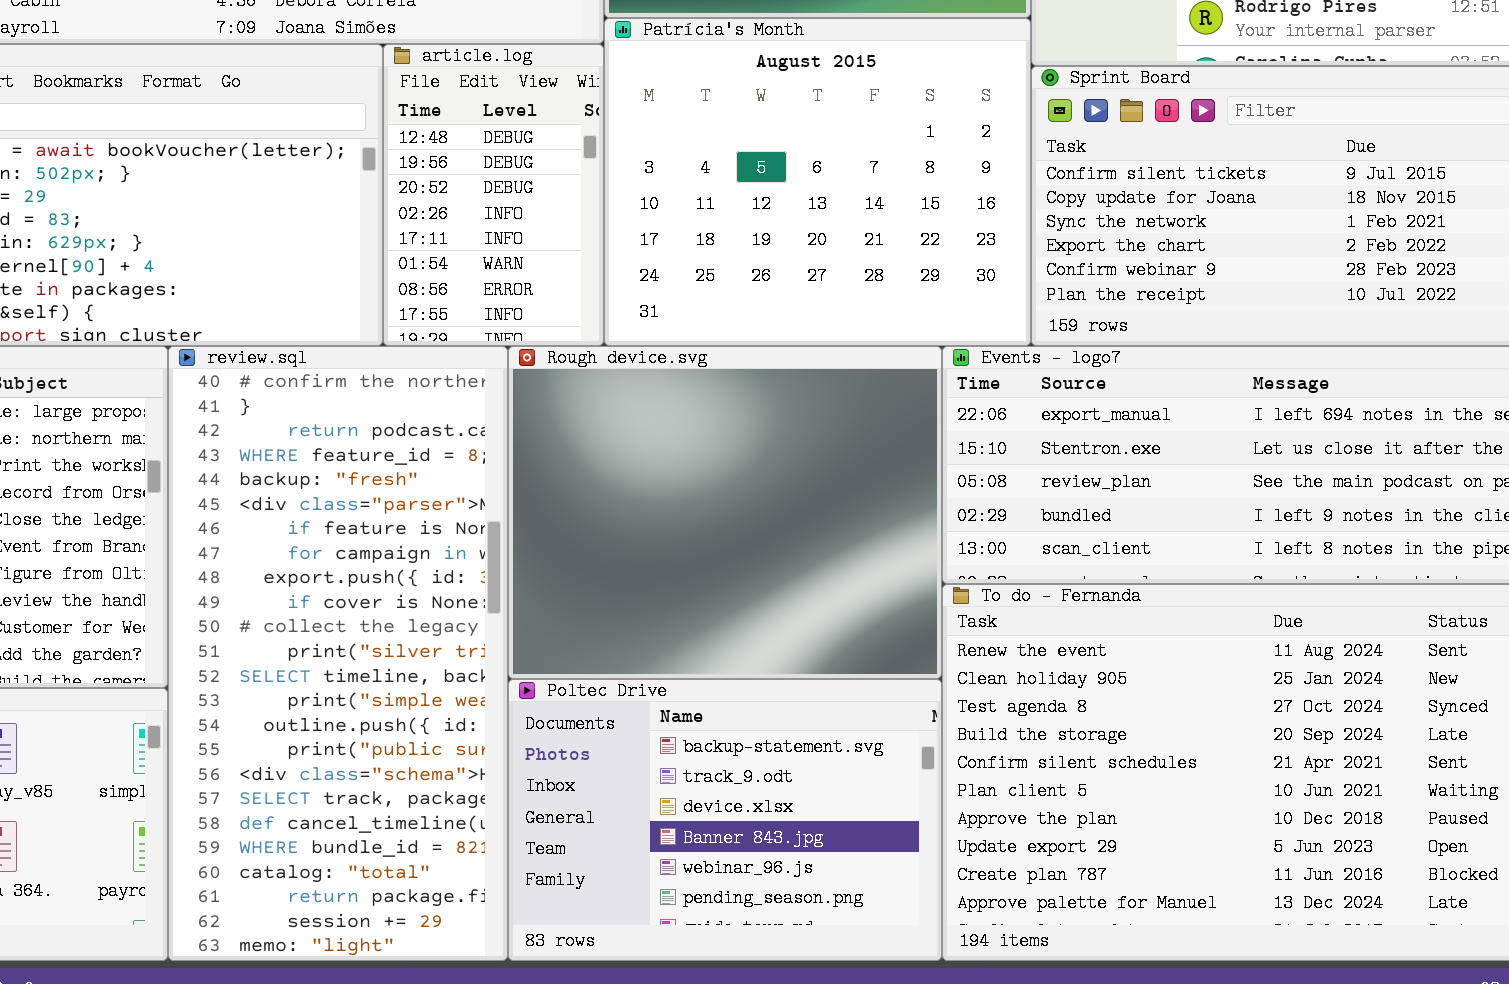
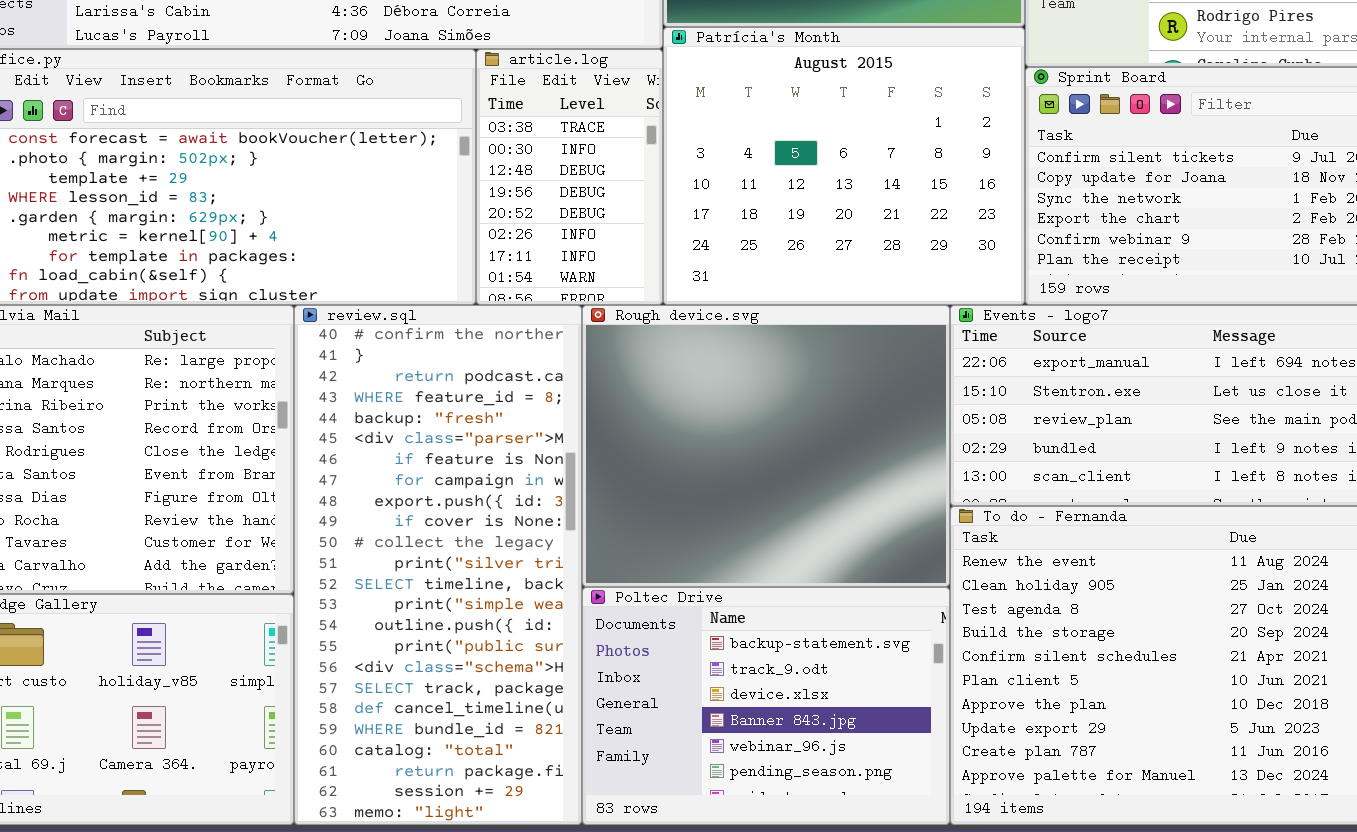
article.log: [383,44,604,346] -> [476,49,663,305], scrolled up 2 rows

